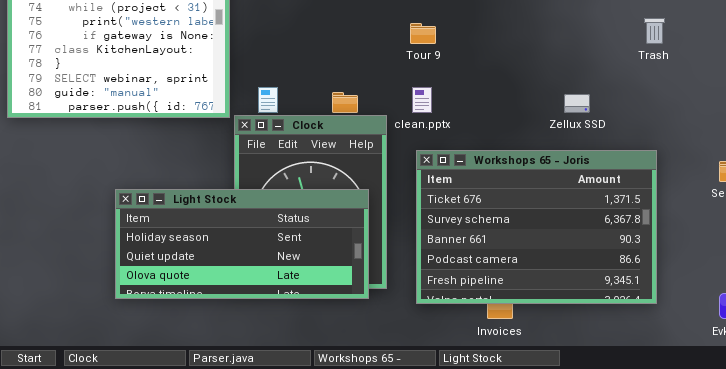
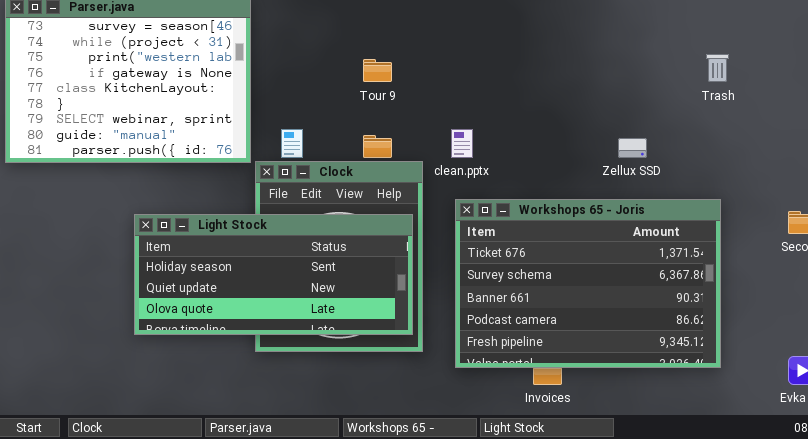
Tour 9: [410,23,436,44] -> [363,59,392,82], moved
Light Stock: [115,189,369,299] -> [134,214,413,335], moved

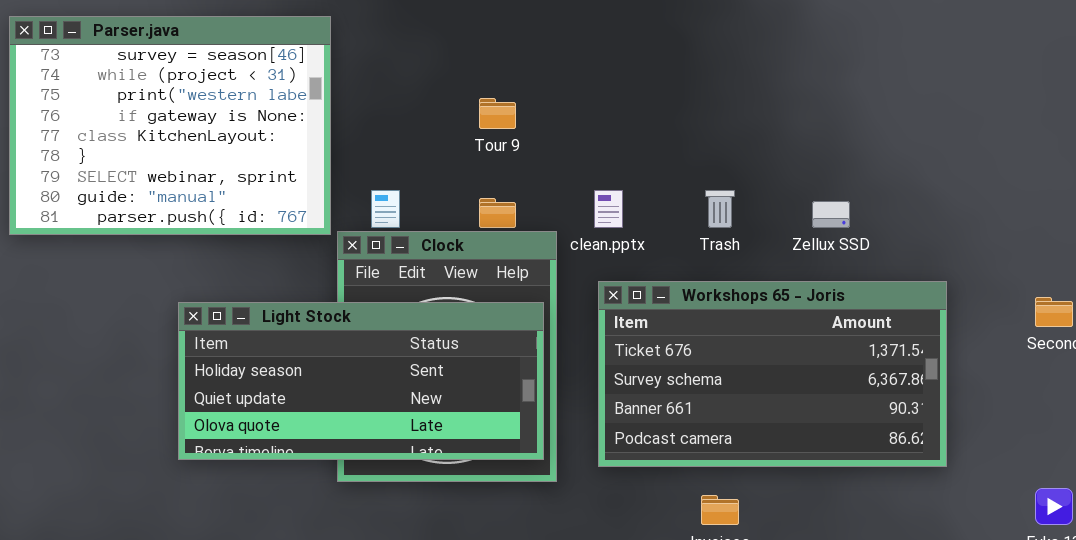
Trash: [706,54,729,82] -> [705,190,735,228], moved
Workshops 65 - Joris: [455,199,721,368] -> [598,281,947,467], resized

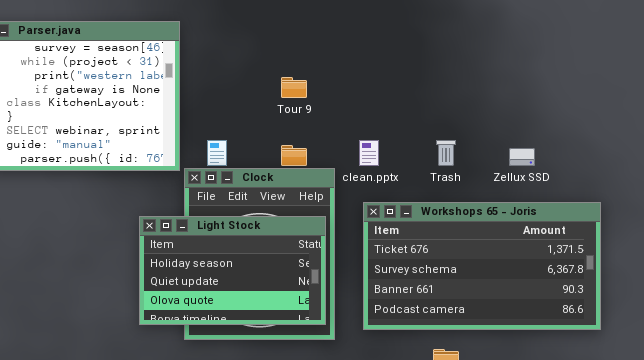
Light Stock: [178,302,544,460] -> [139,216,326,325], resized

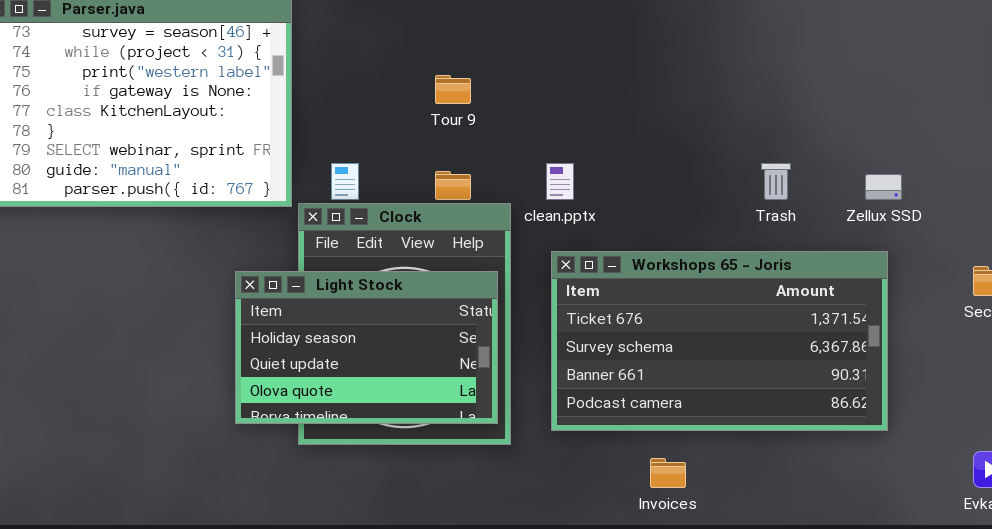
Trash: [436,140,456,166] -> [761,163,791,200], moved
Zellux SSD: [509,148,535,166] -> [865,174,902,200], moved

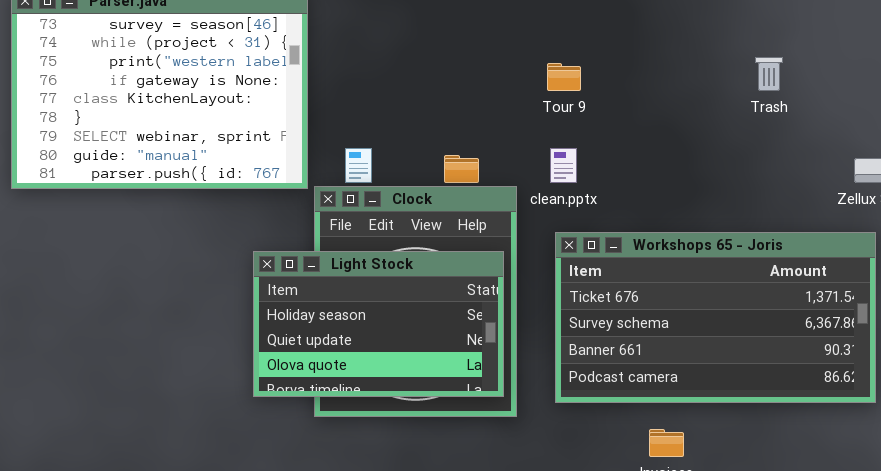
Tour 9: [435,75,471,104] -> [547,63,581,91], moved
Trash: [761,163,791,200] -> [755,57,783,91], moved

